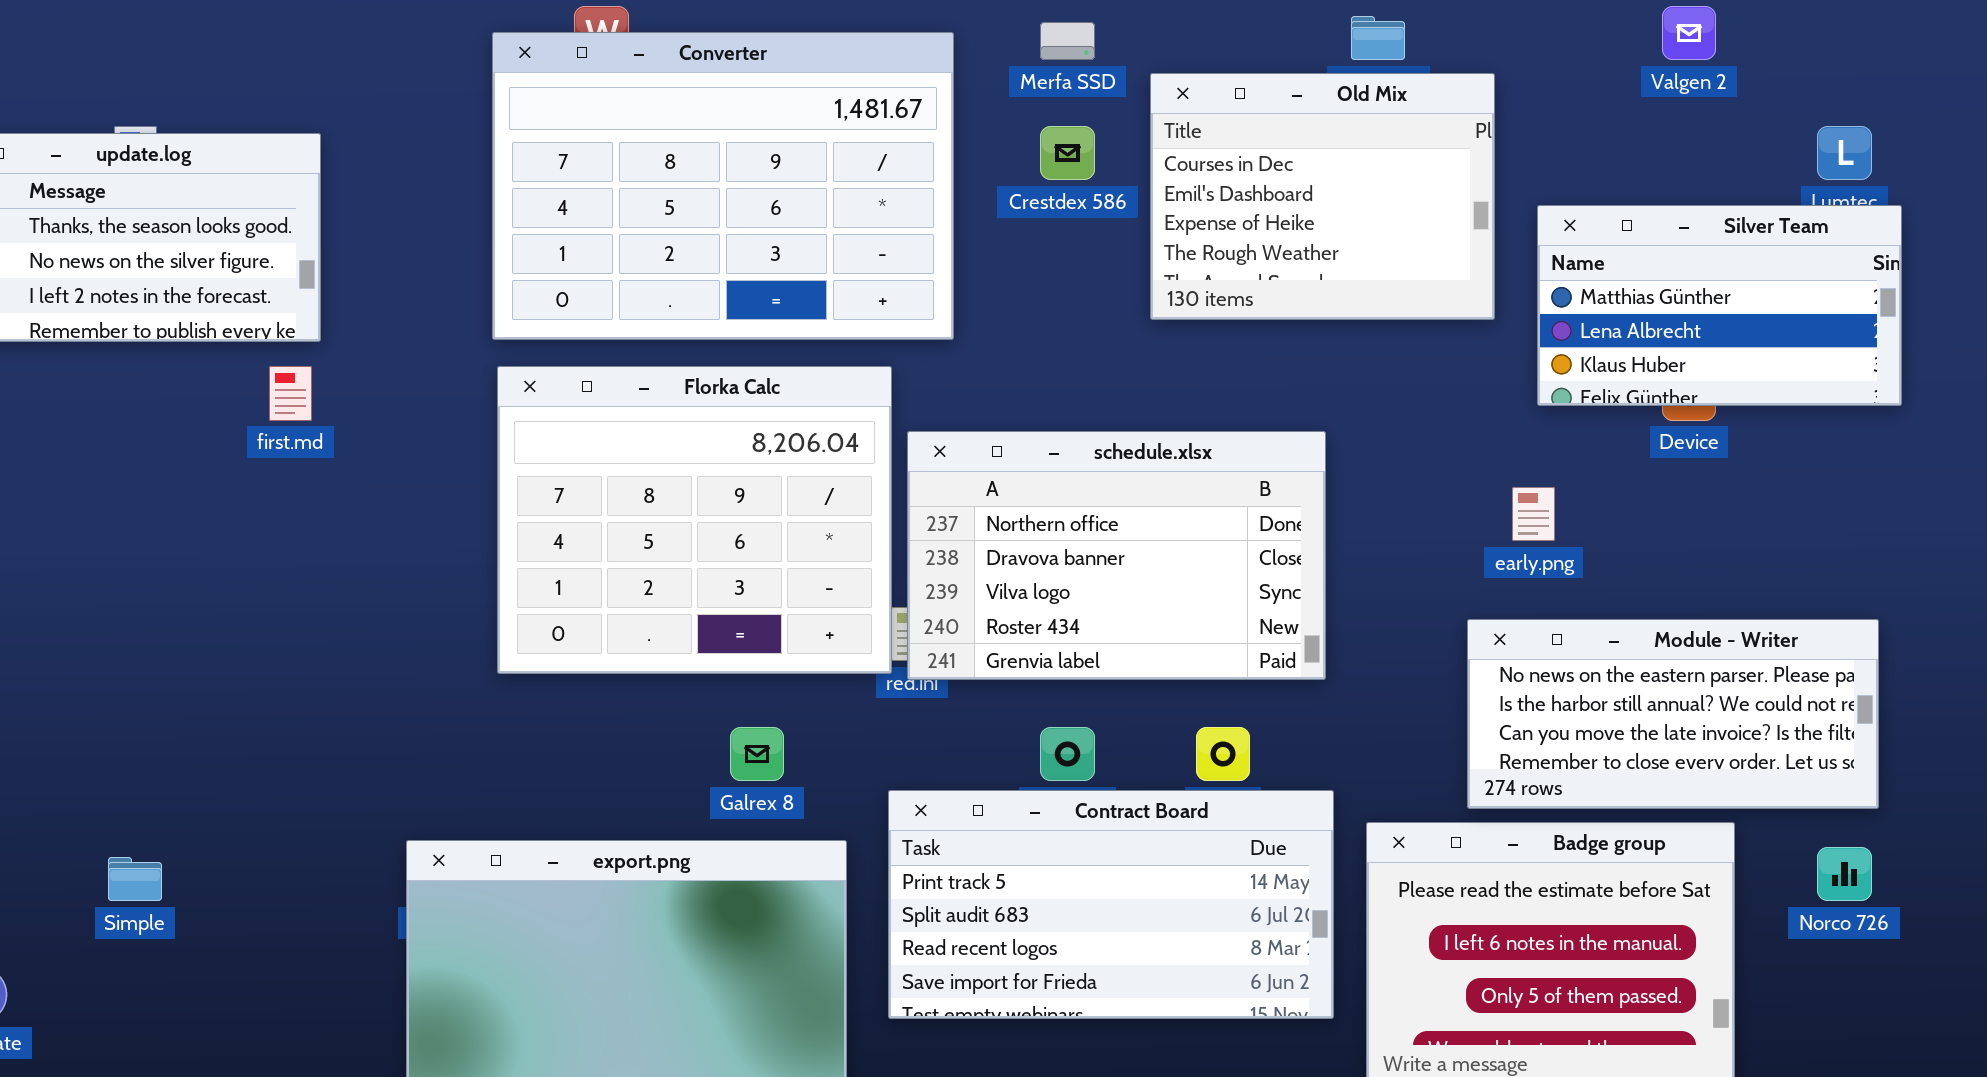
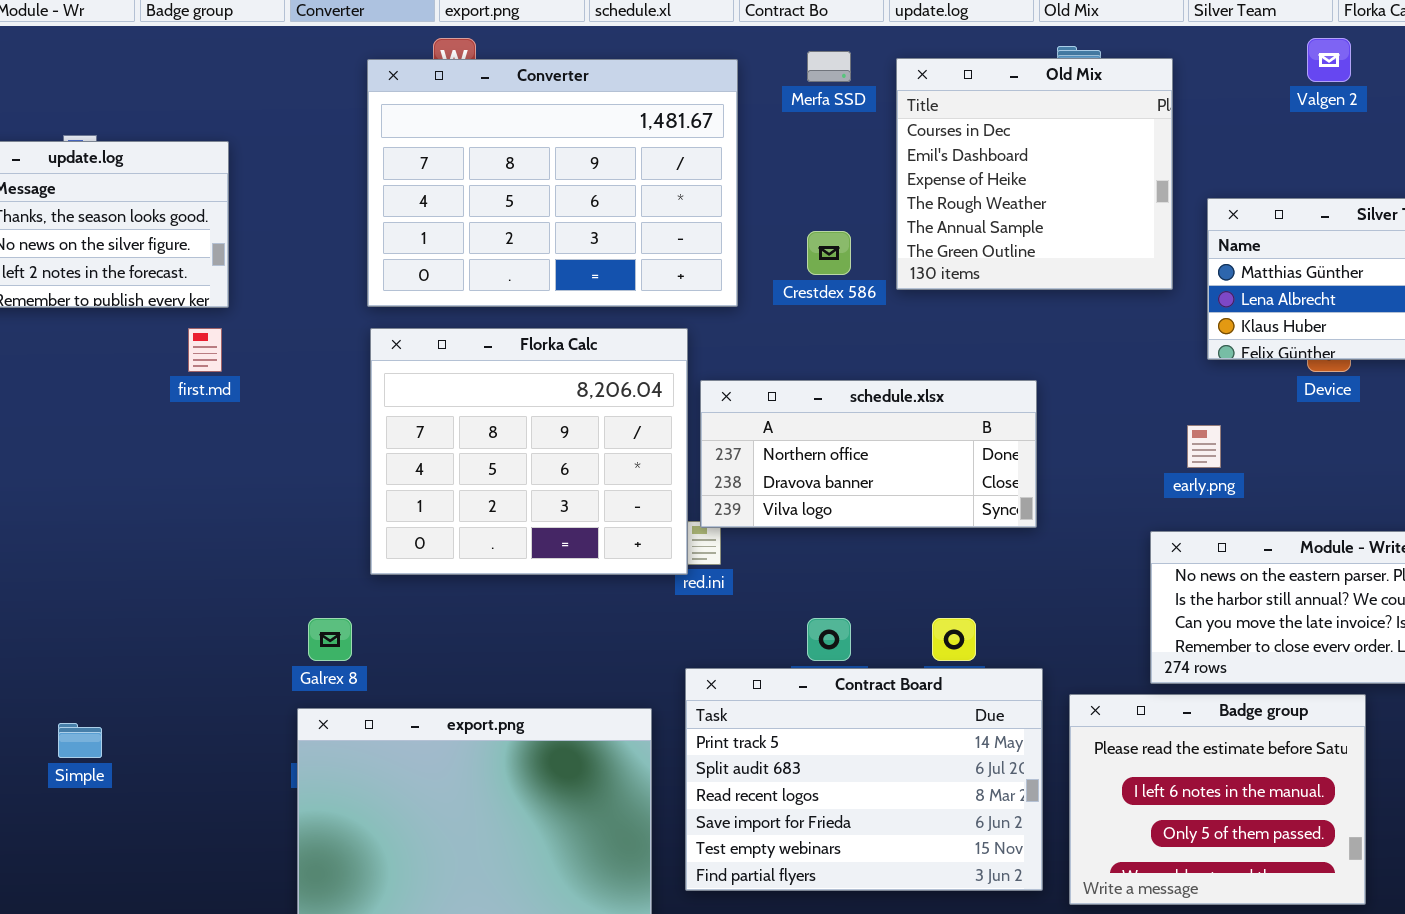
Old Mix: [1150,73,1495,320] -> [896,58,1173,290], resized
Crestdex 586: [1040,126,1095,180] -> [807,231,851,275], moved
schedule.xlsx: [907,431,1326,680] -> [700,380,1037,528], resized
Galrex 8: [730,727,784,781] -> [308,618,352,661], moved
Contract Board: [888,790,1334,1019] -> [685,668,1043,891], resized

